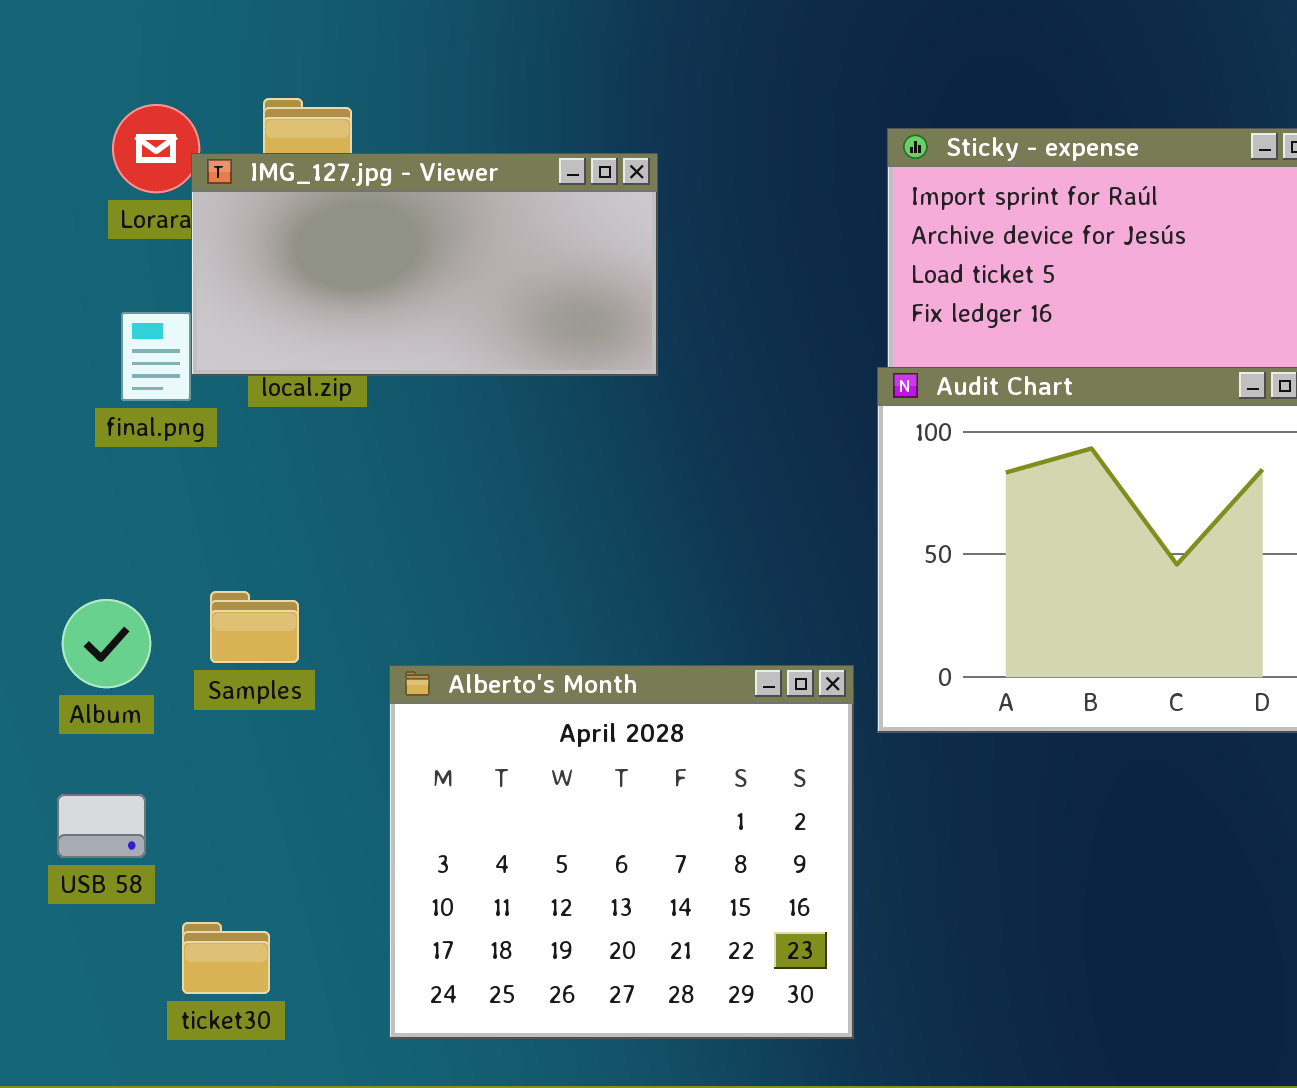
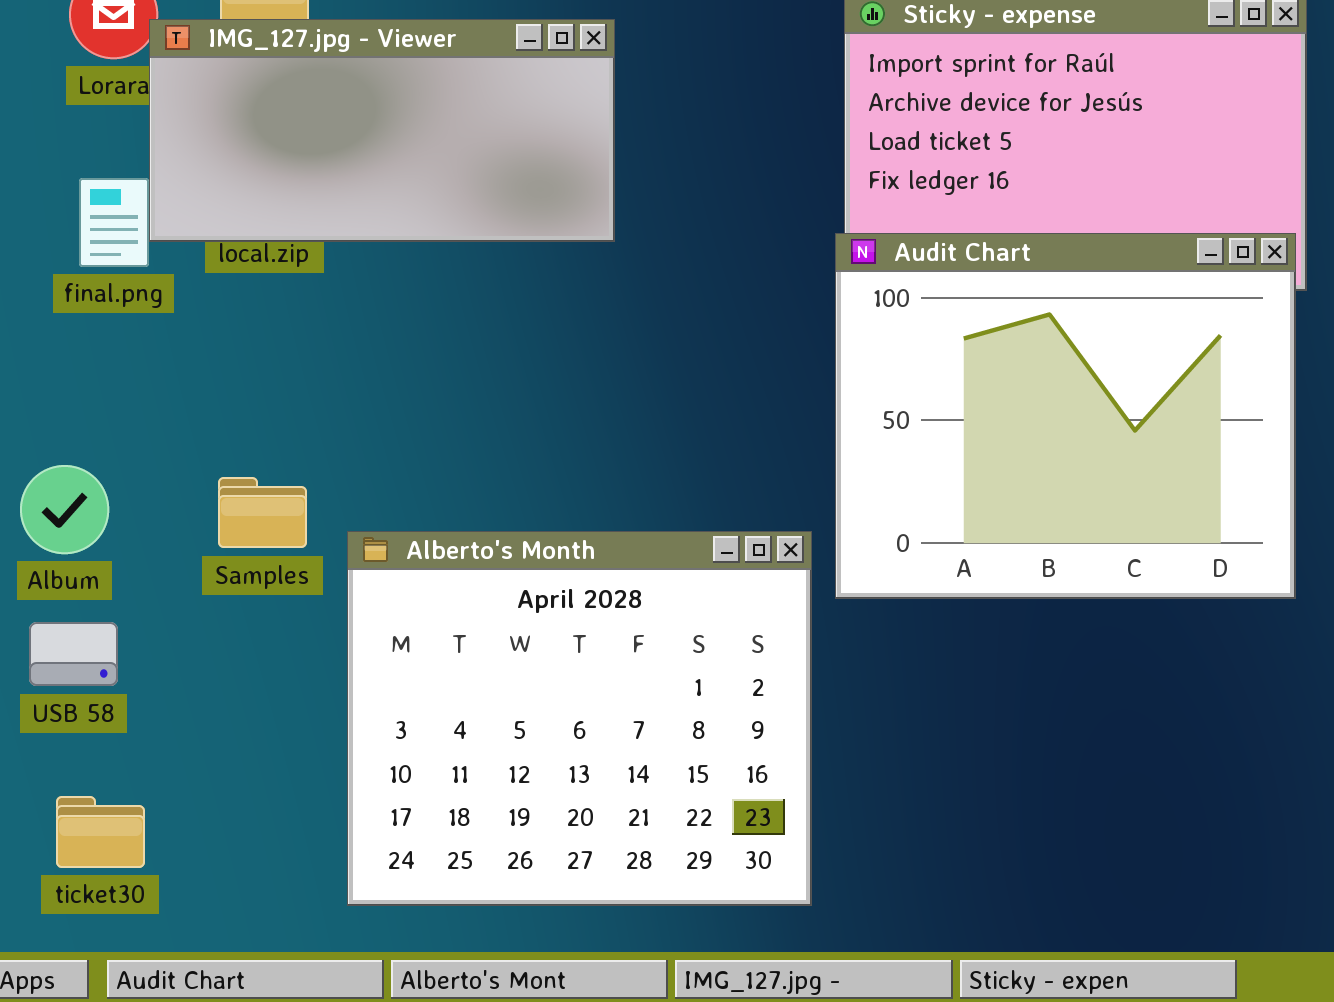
Samples: [210,591,299,663] -> [218,477,307,548], moved
USB 58: [57,794,146,858] -> [29,622,118,686], moved
ticket30: [182,922,270,994] -> [56,796,145,868], moved

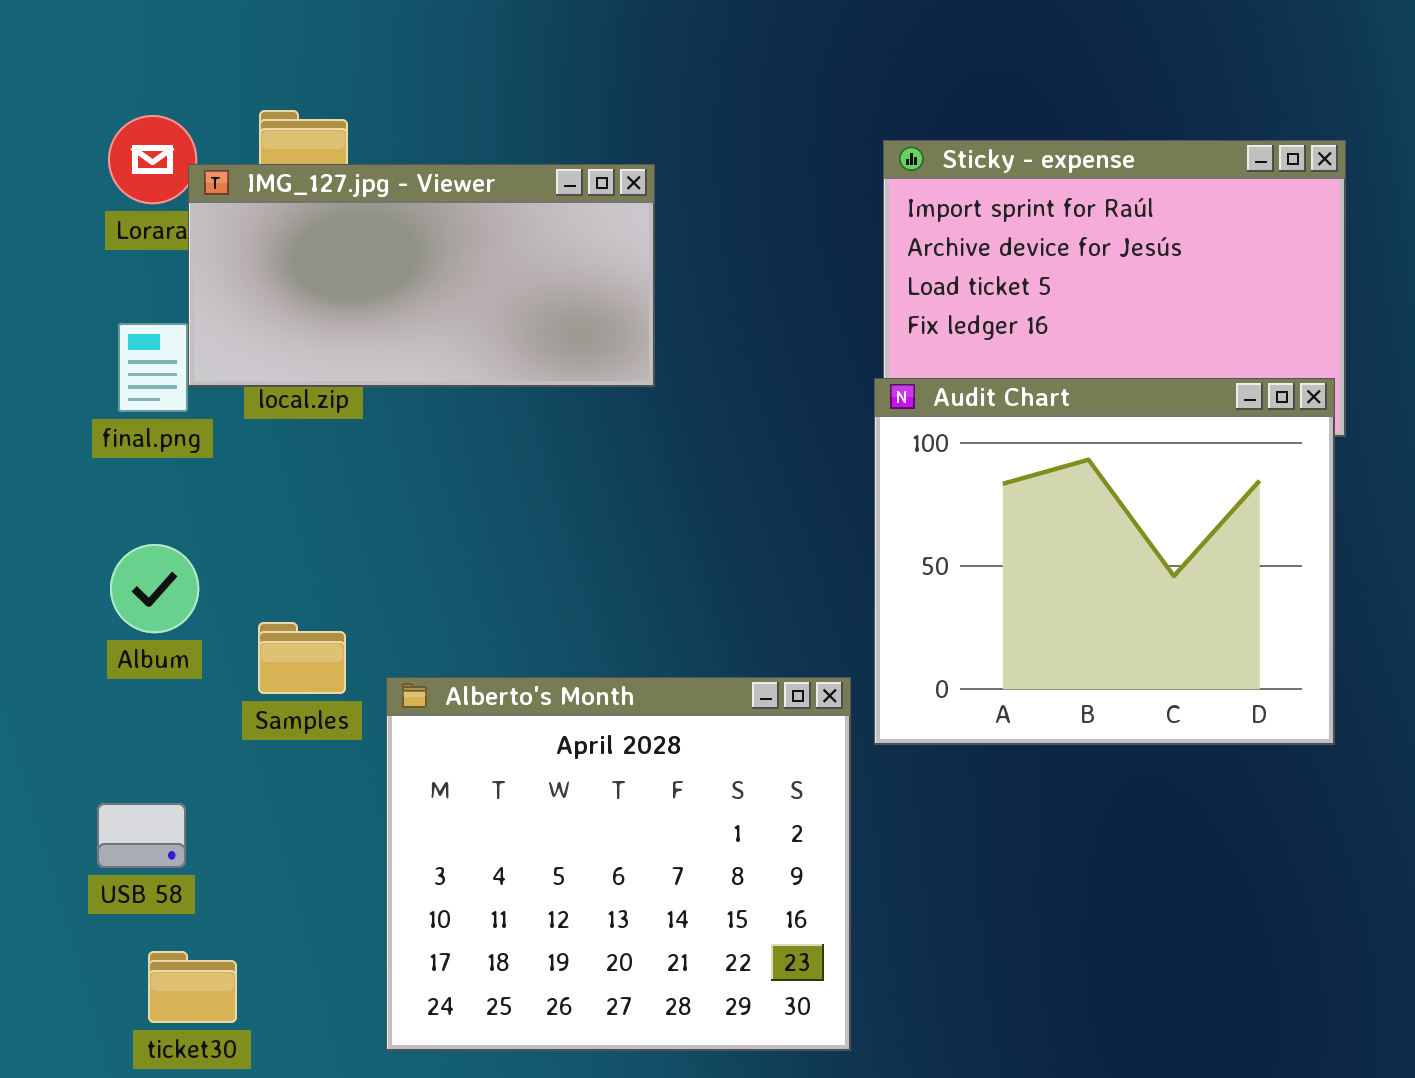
Album: [20,465,109,554] -> [110,544,199,633], moved
USB 58: [29,622,118,686] -> [97,803,186,868], moved
ticket30: [56,796,145,868] -> [148,951,237,1023], moved

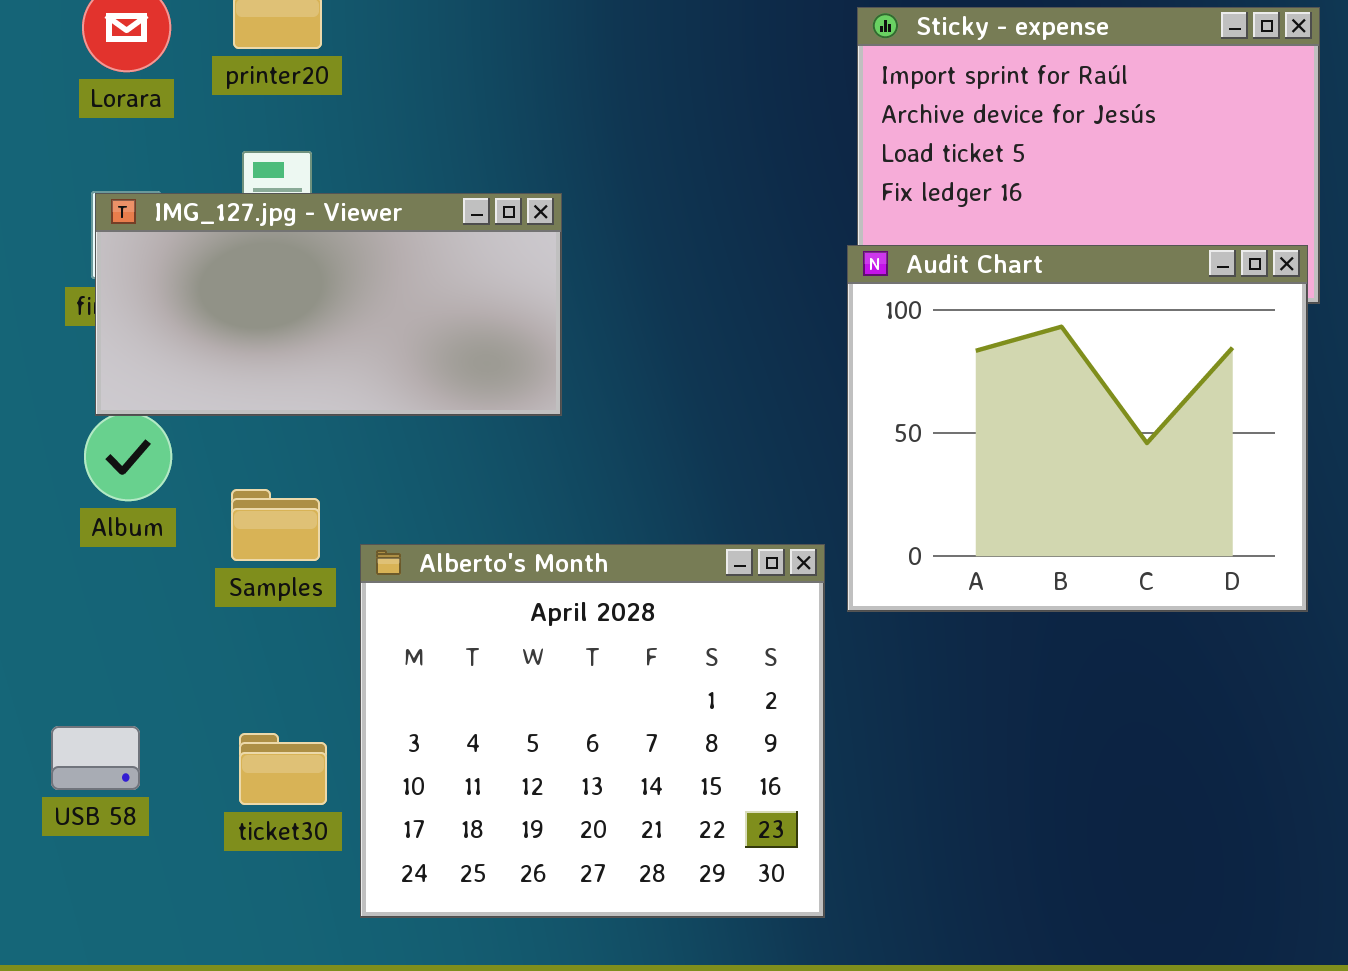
IMG_127.jpg - Viewer: [188,164,655,387] -> [95,193,562,416], moved
USB 58: [97,803,186,868] -> [51,726,140,790], moved
ticket30: [148,951,237,1023] -> [239,733,327,805], moved

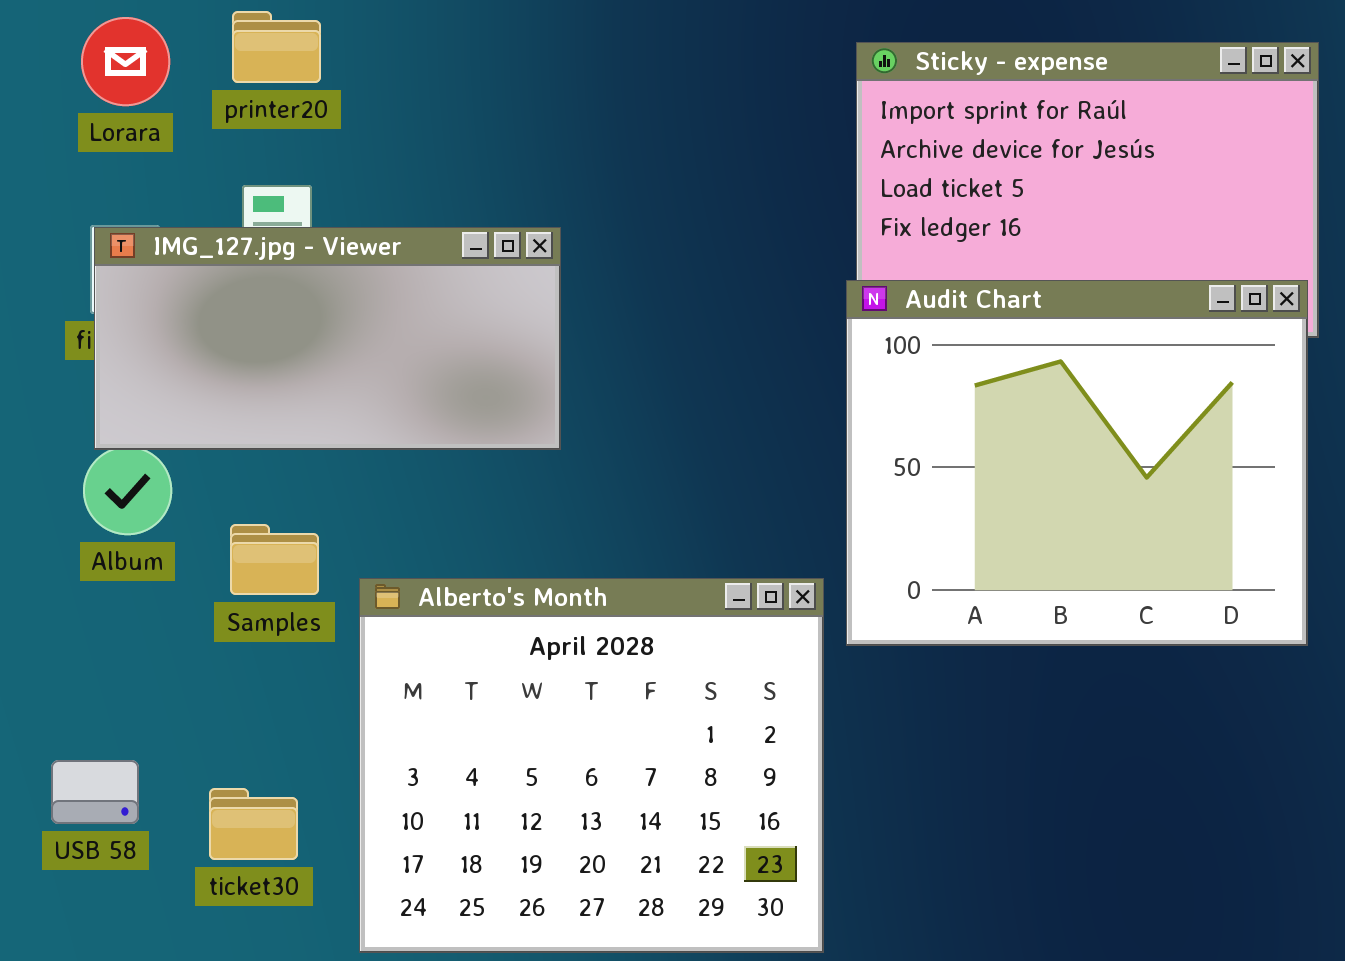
ticket30: [239,733,327,805] -> [209,788,298,860], moved

